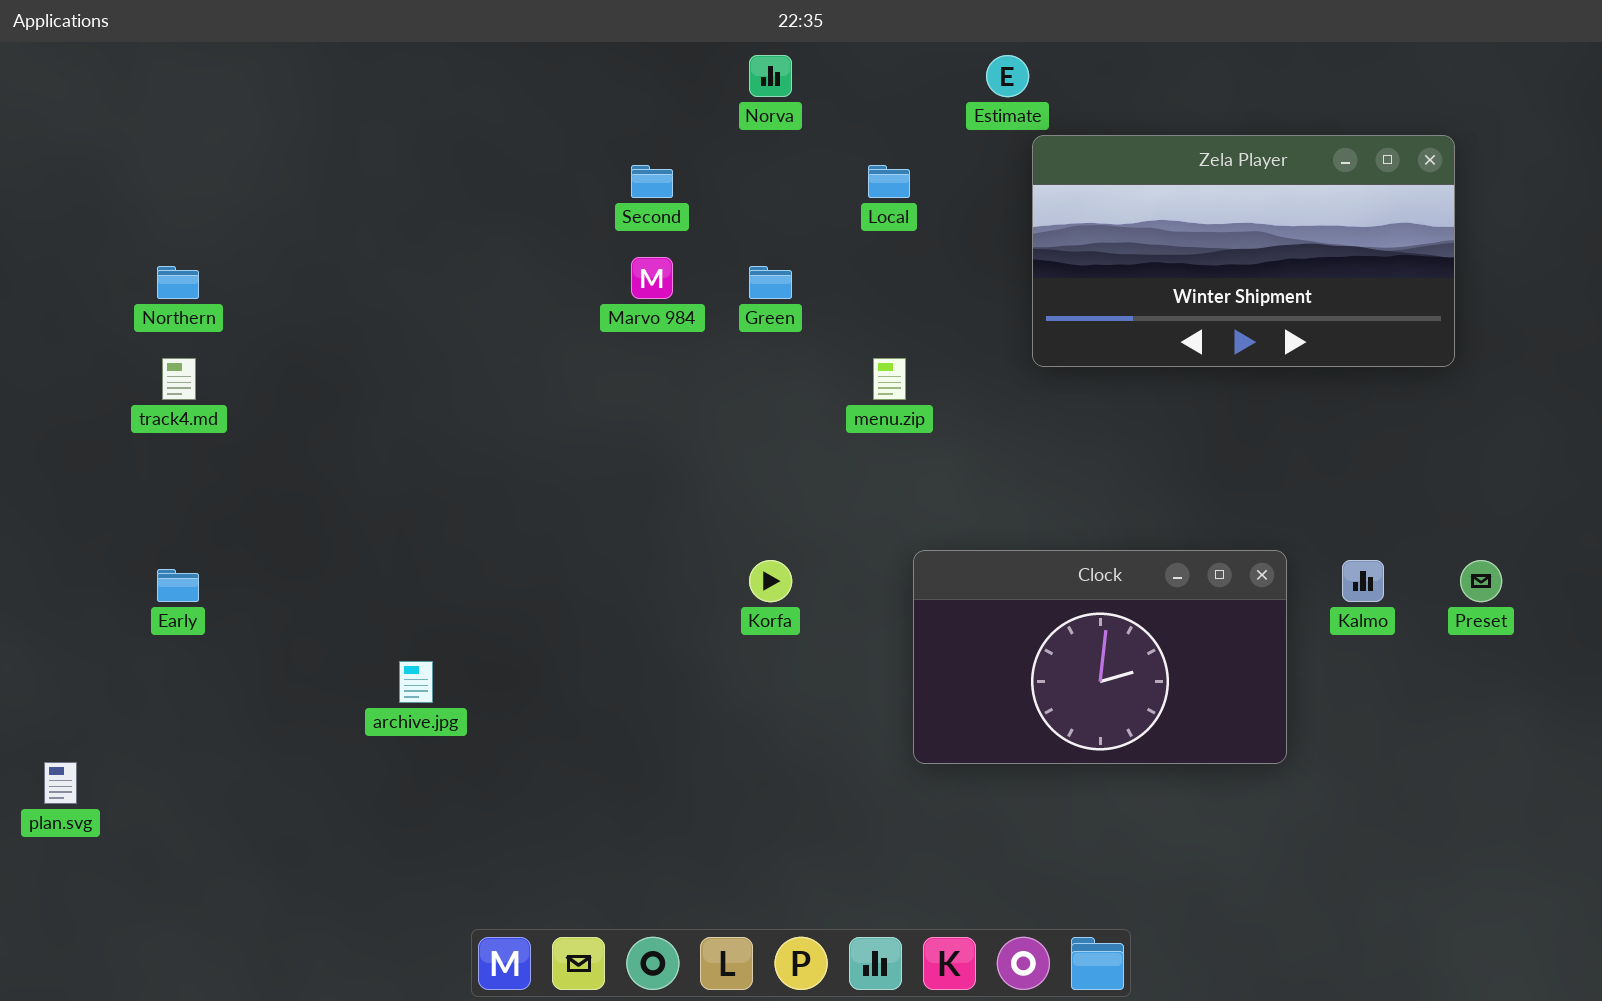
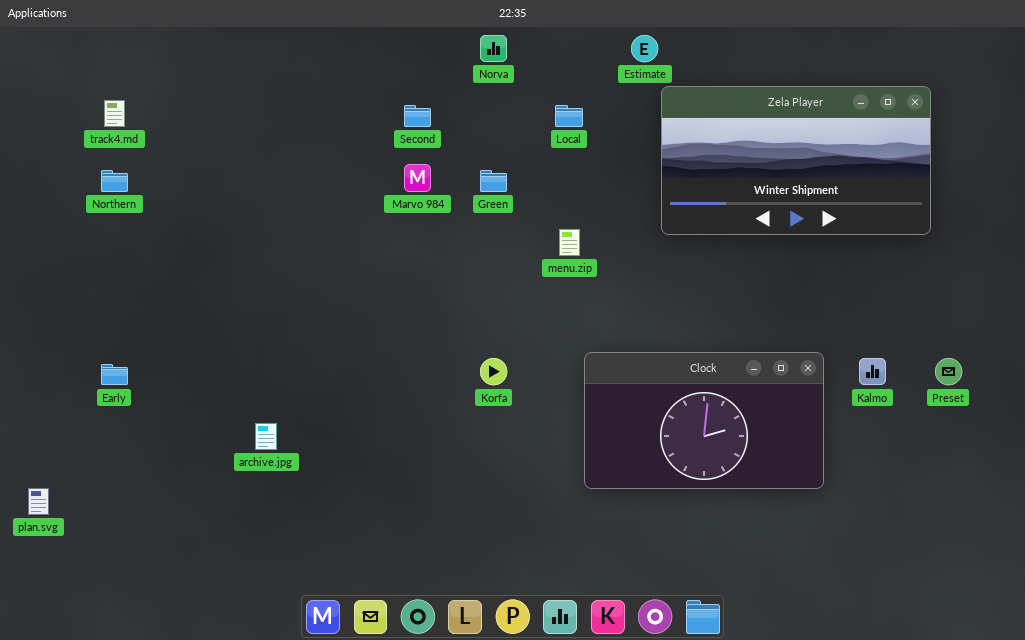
track4.md: [162,358,196,400] -> [104,100,125,127], moved

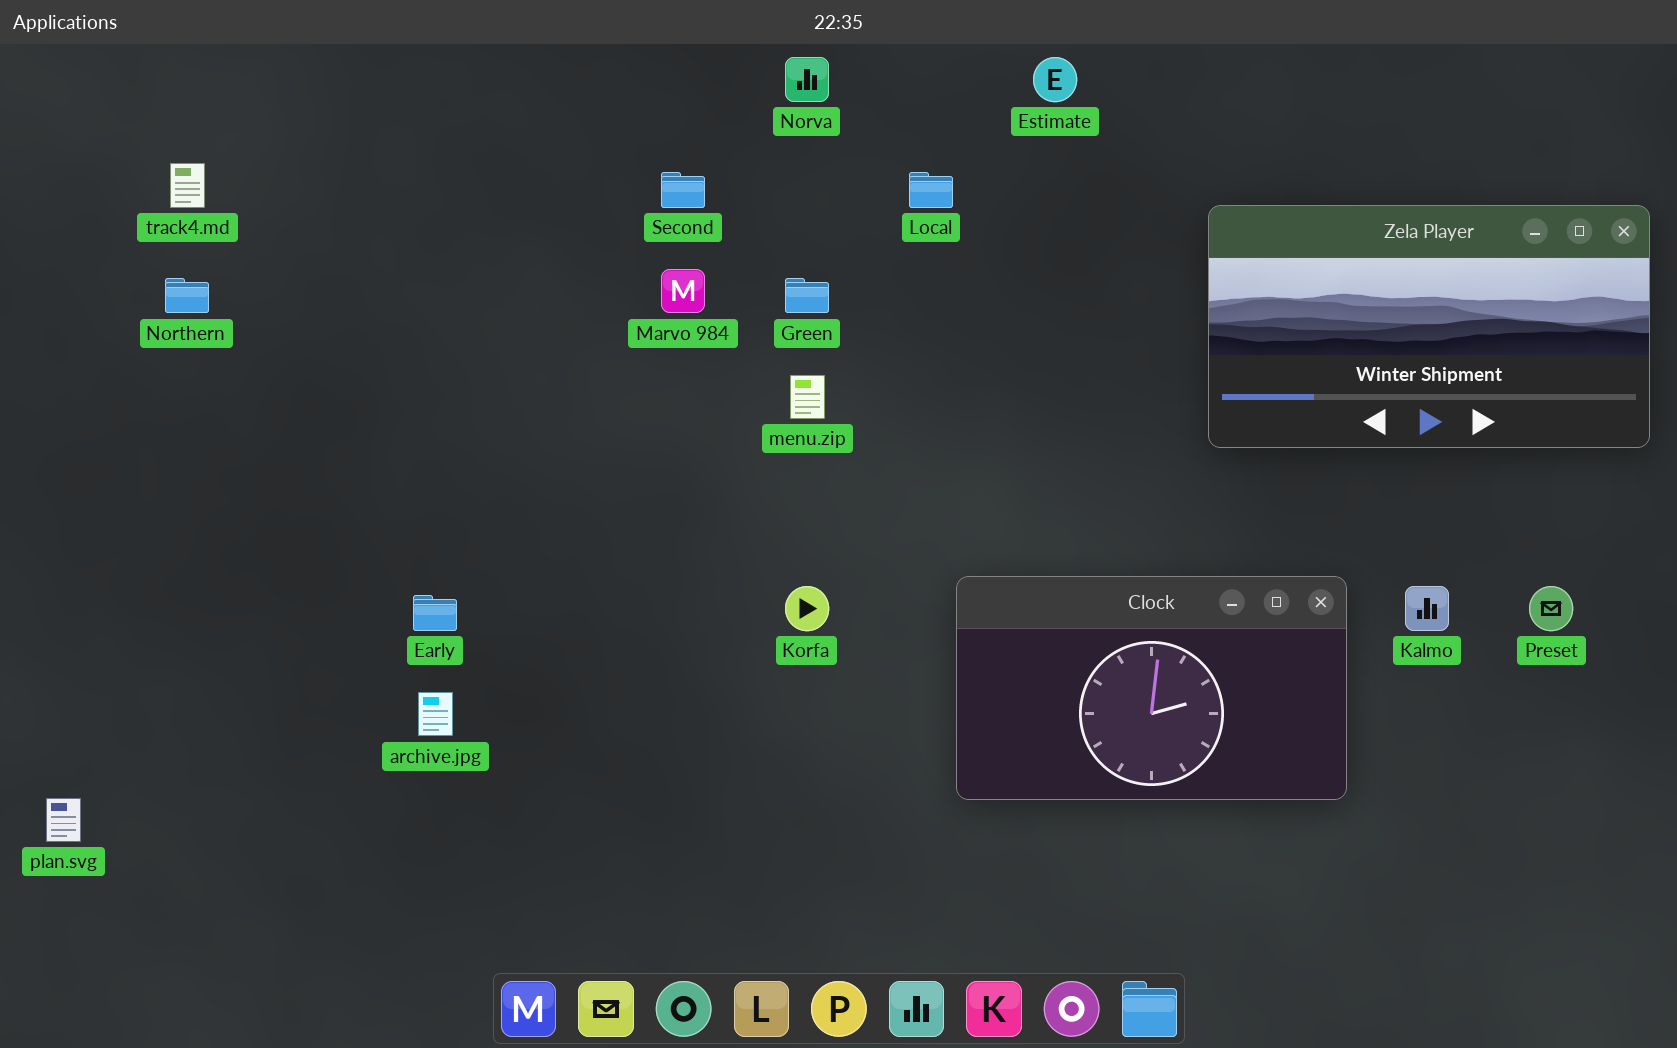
Zela Player: [661,86,931,235] -> [1208,205,1650,448], moved
menu.zip: [559,229,580,256] -> [790,375,825,419], moved
Early: [101,364,128,385] -> [413,595,457,631], moved

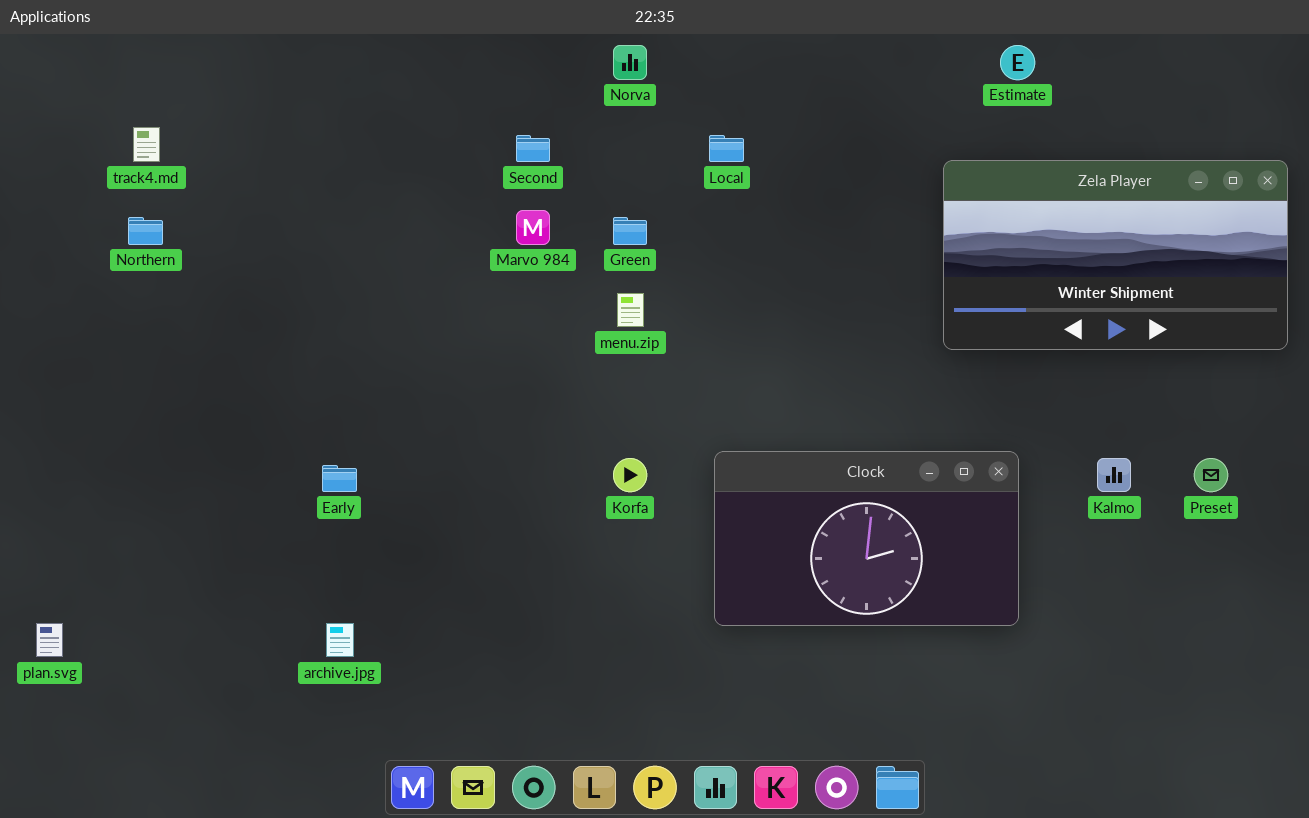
Estimate: [1033,57,1077,102] -> [1000,45,1035,80], moved
Clock: [956,576,1347,800] -> [714,451,1019,626], moved
archive.jpg: [418,692,453,736] -> [326,623,354,657], moved

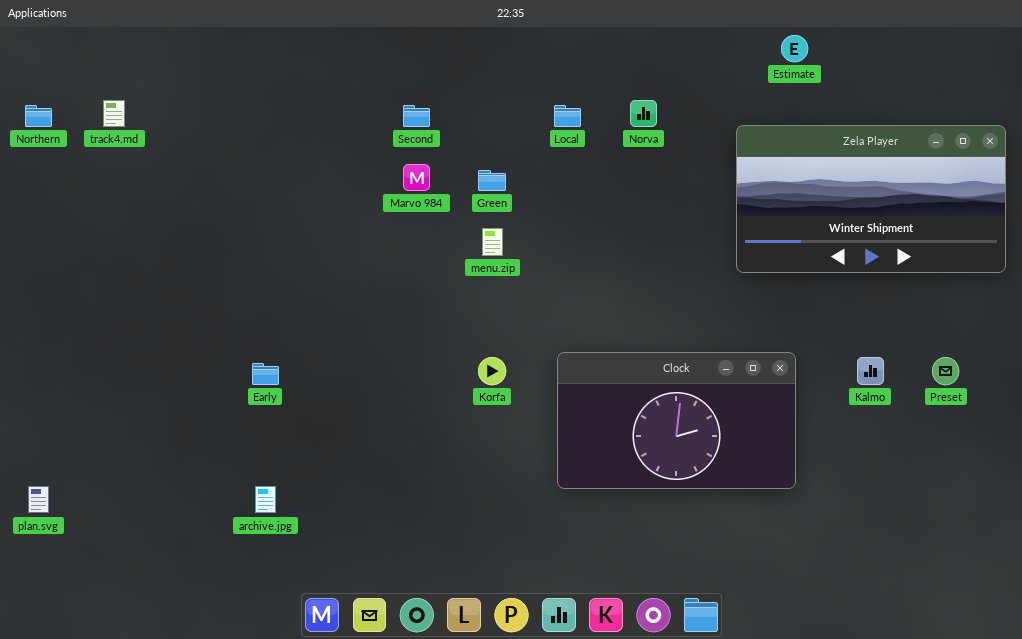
Norva: [613,45,647,80] -> [630,100,657,127], moved
Northern: [128,217,163,245] -> [25,105,52,127], moved

